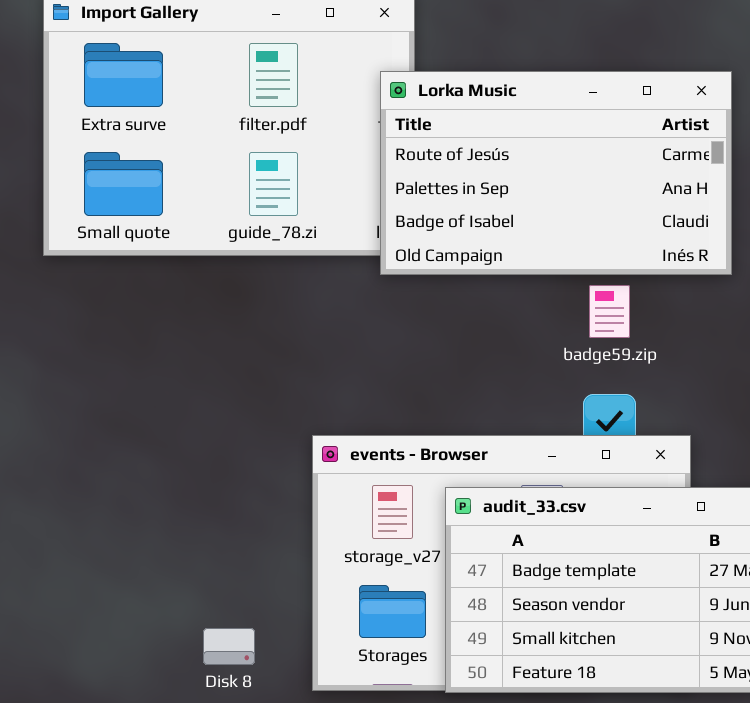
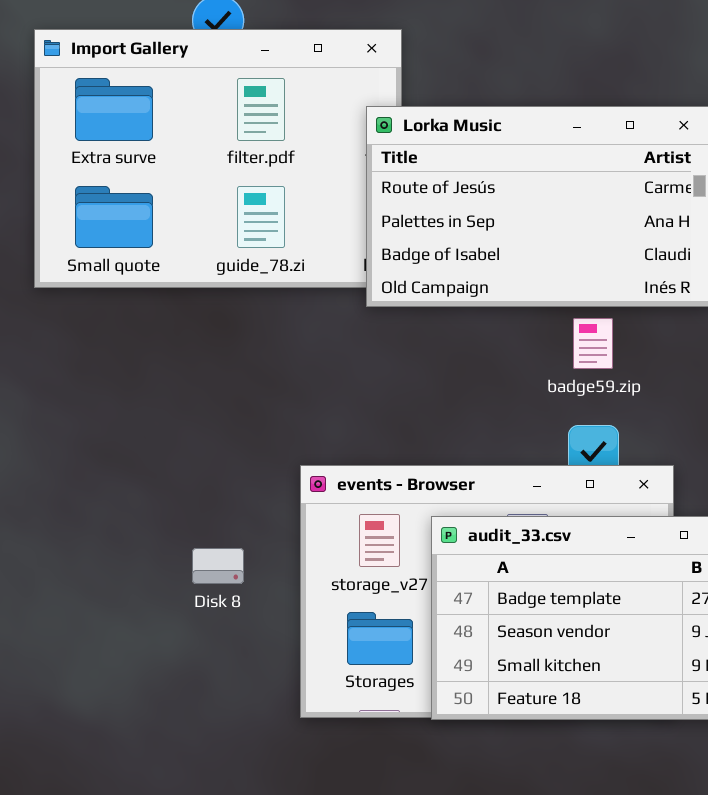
Disk 8: [203,628,255,665] -> [192,548,244,584], moved

